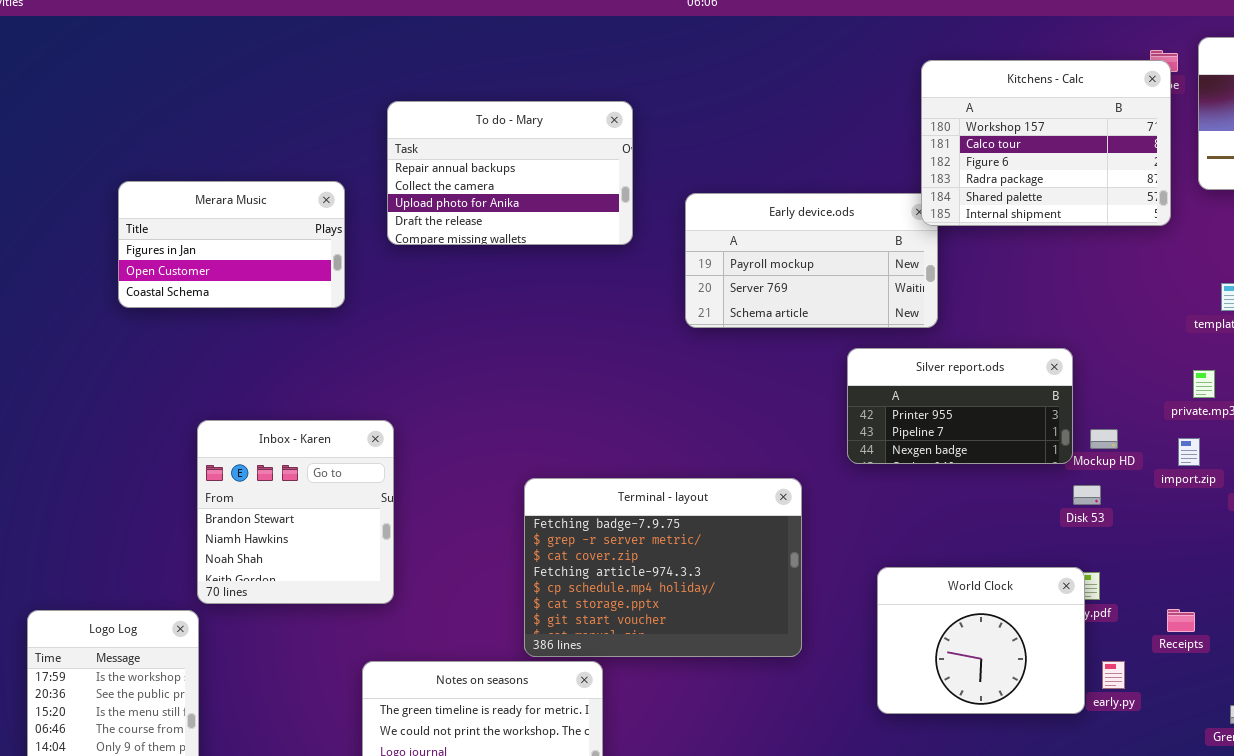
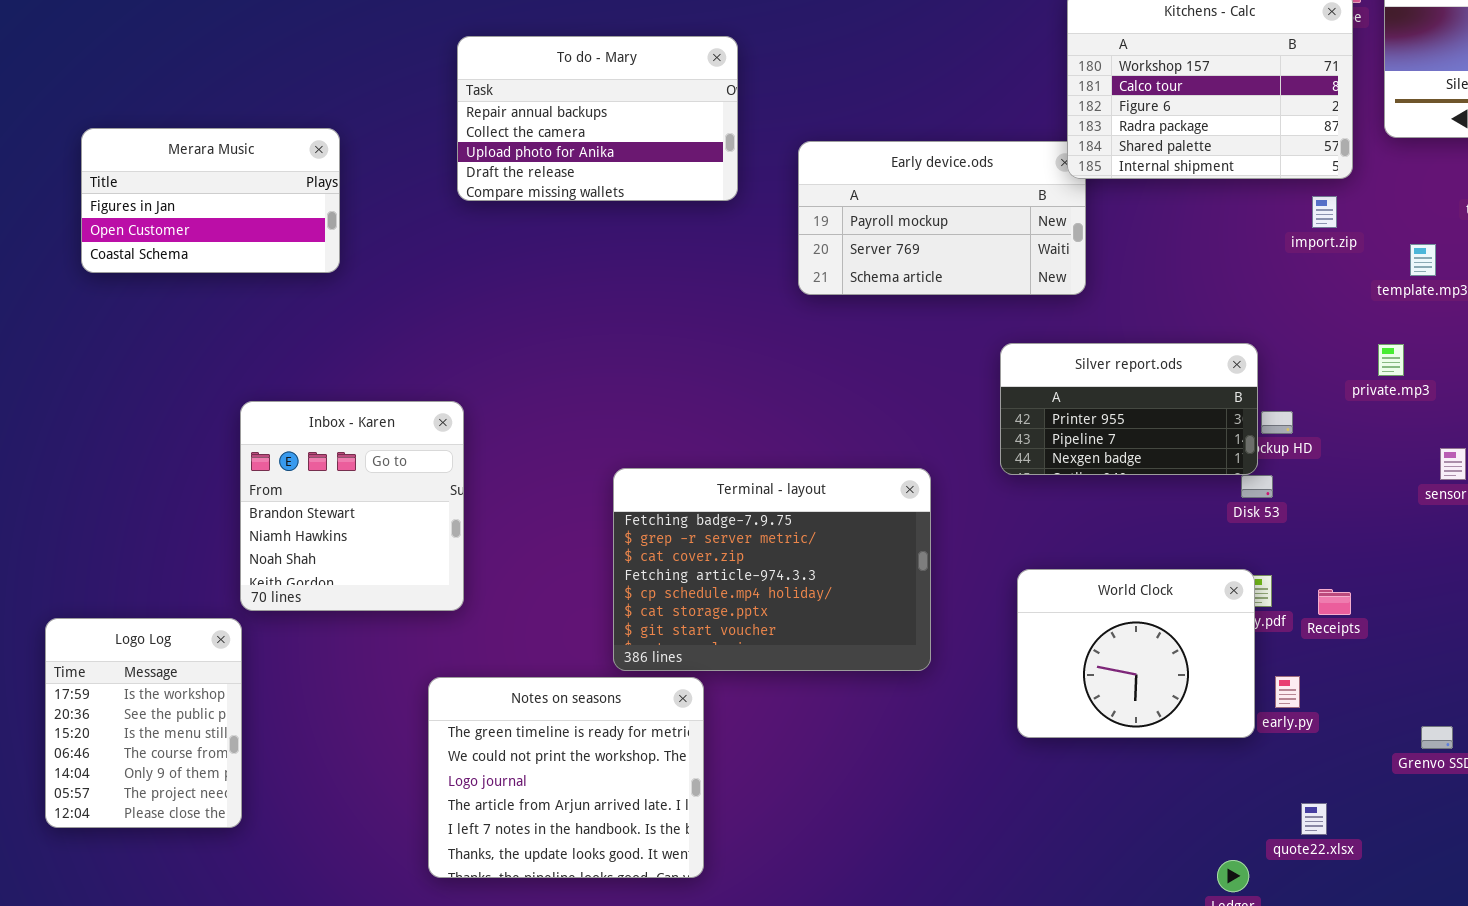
Merara Music: [118,181,345,308] -> [81,128,340,273], moved
Silver report.ods: [847,348,1073,464] -> [1000,343,1258,475], moved
import.zip: [1178,438,1200,466] -> [1312,196,1337,228], moved
Receipts: [1167,609,1195,632] -> [1318,589,1351,615], moved

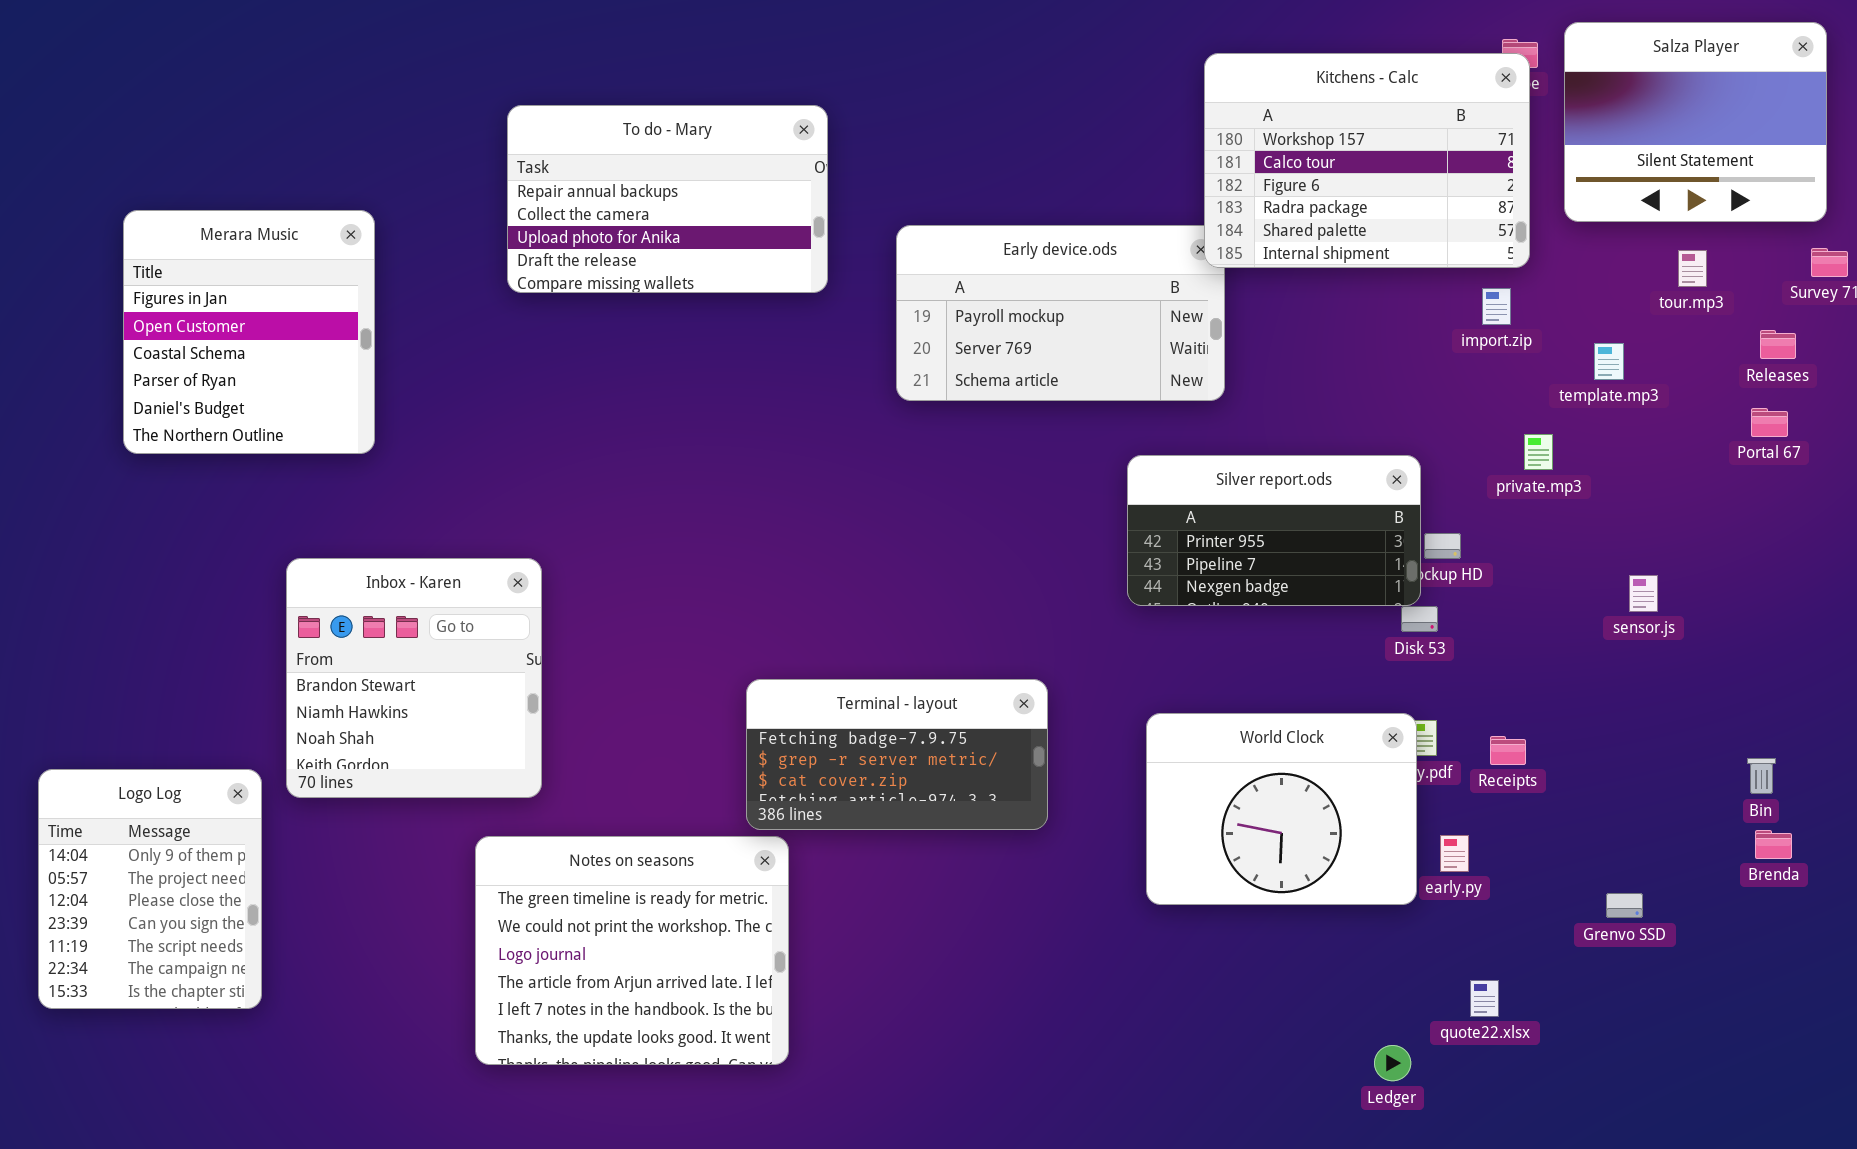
Merara Music: [81,128,340,273] -> [123,210,375,454], resized
private.mp3: [1378,344,1404,376] -> [1524,434,1553,470], moved
Inbox - Karen: [240,401,464,611] -> [286,558,542,798], moved
Terminal - layout: [613,468,931,671] -> [746,679,1048,830], resized
Logo Log: [45,618,242,828] -> [38,769,262,1009], scrolled down 4 rows

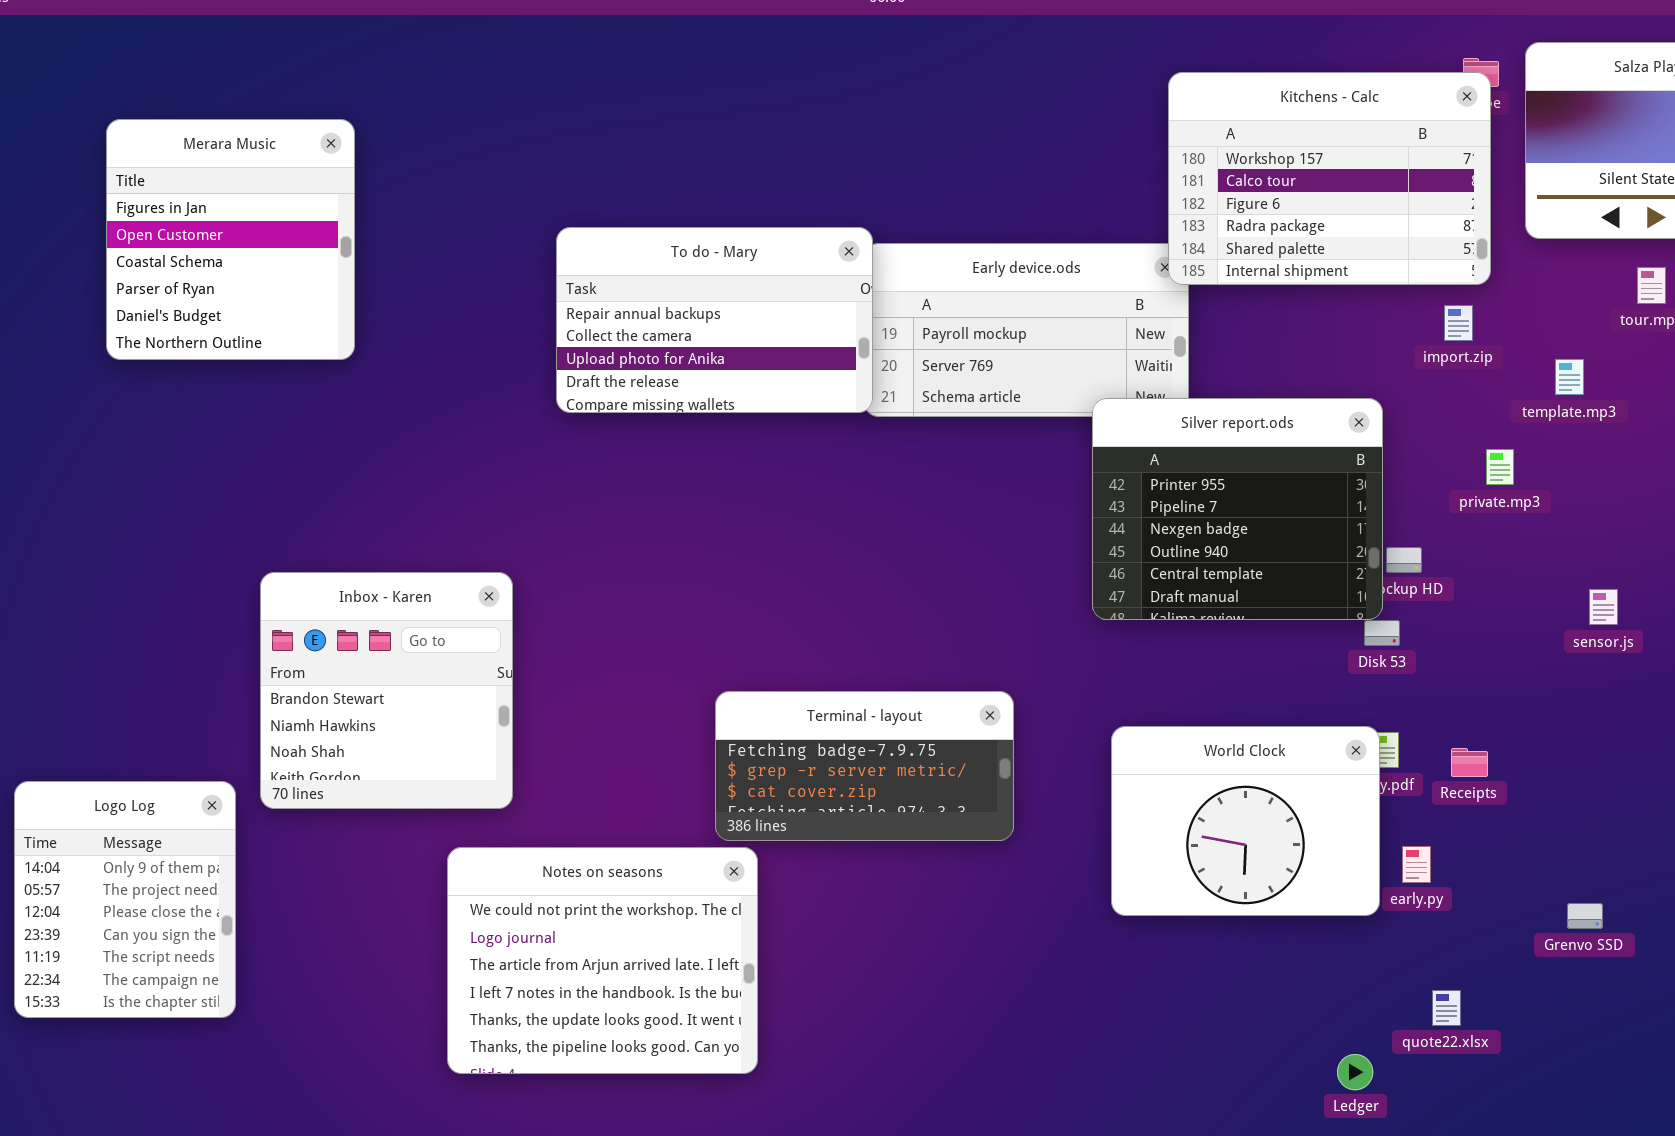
To do - Mary: [507,105,828,293] -> [556,227,873,413], moved
Merara Music: [123,210,375,454] -> [106,119,355,360], moved
Silver report.ods: [1127,455,1421,606] -> [1092,398,1383,620], resized
Notes on seasons: [475,836,789,1065] -> [447,847,758,1074], scrolled down 1 row

